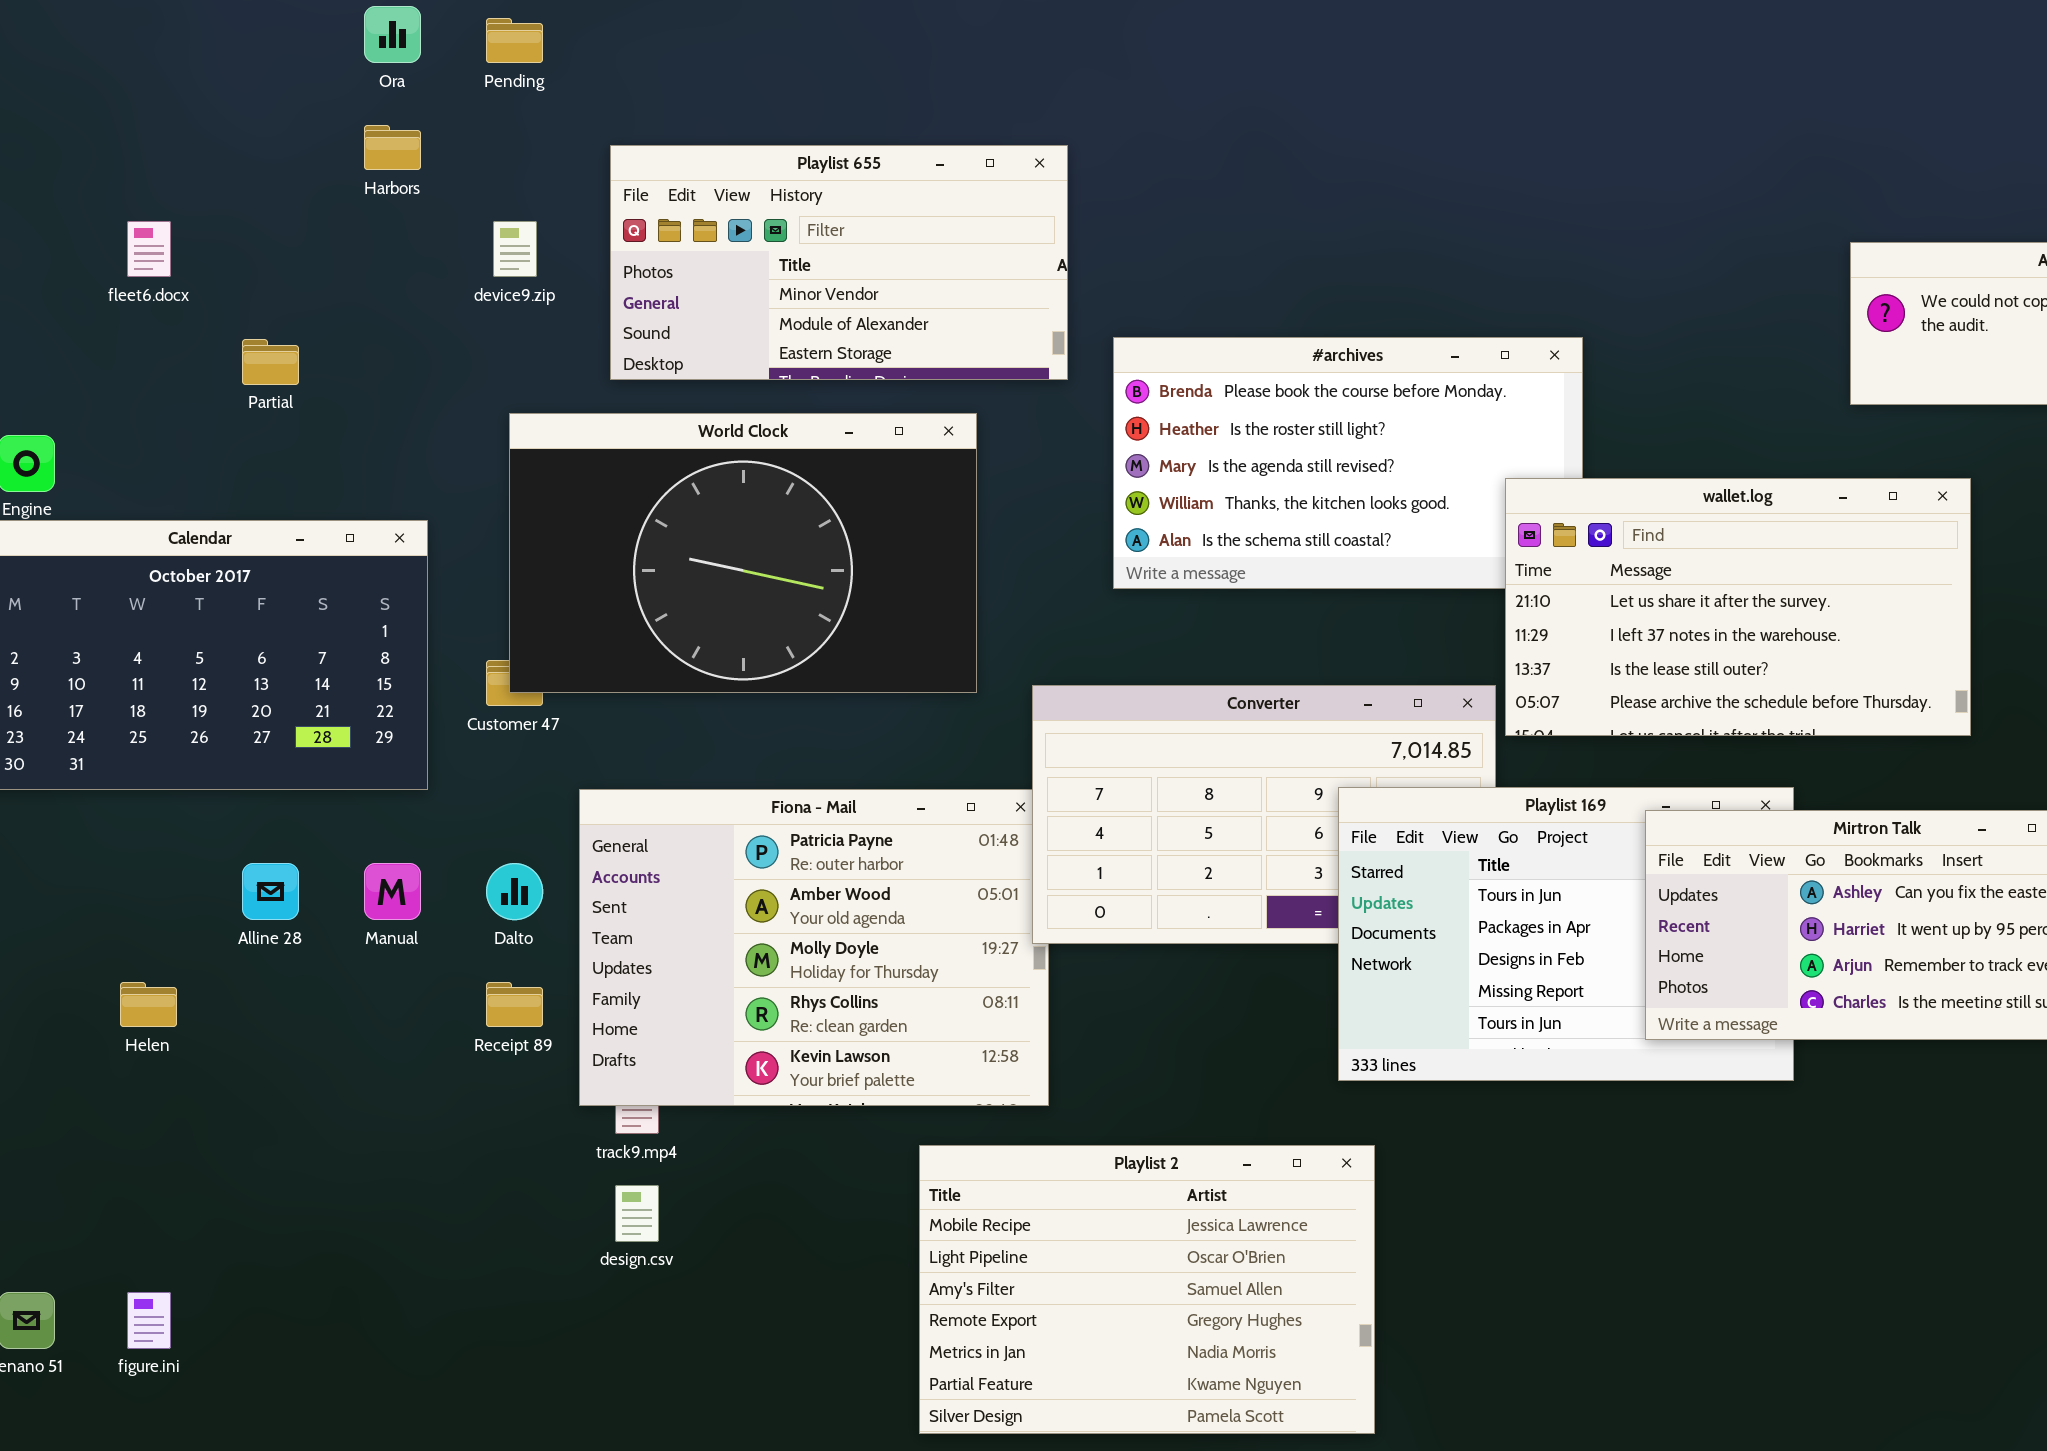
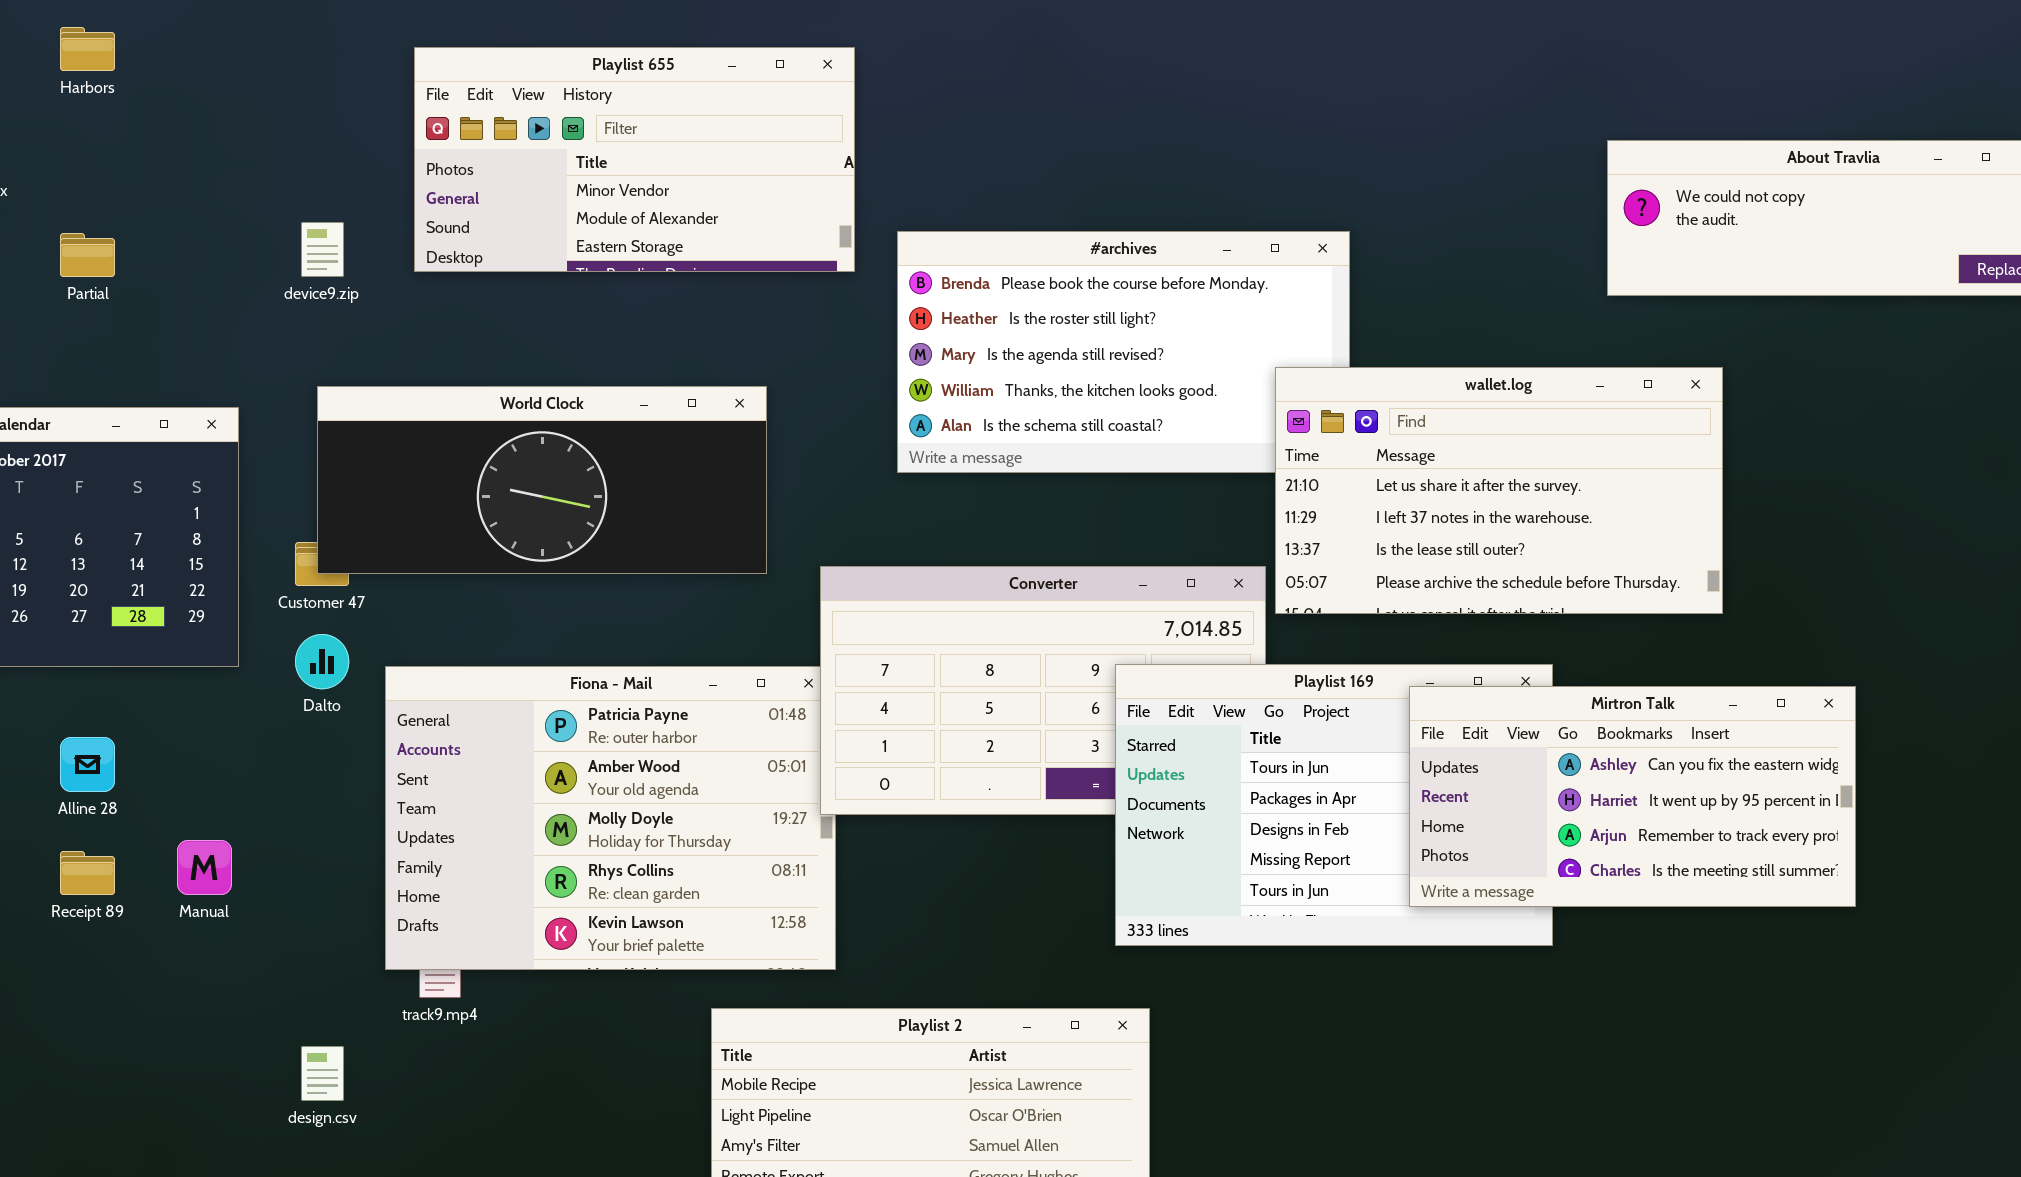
Harbors: [364,125,421,170] -> [60,27,115,71], moved
device9.zip: [493,221,537,277] -> [301,222,344,277], moved
World Clock: [509,413,977,693] -> [317,386,767,574], resized
Manual: [364,863,421,920] -> [177,840,232,895], moved
Dalto: [486,863,543,920] -> [295,634,349,689], moved
Receipt 89: [486,982,543,1027] -> [60,851,115,895], moved
design.csv: [615,1185,659,1242] -> [301,1046,344,1101], moved

